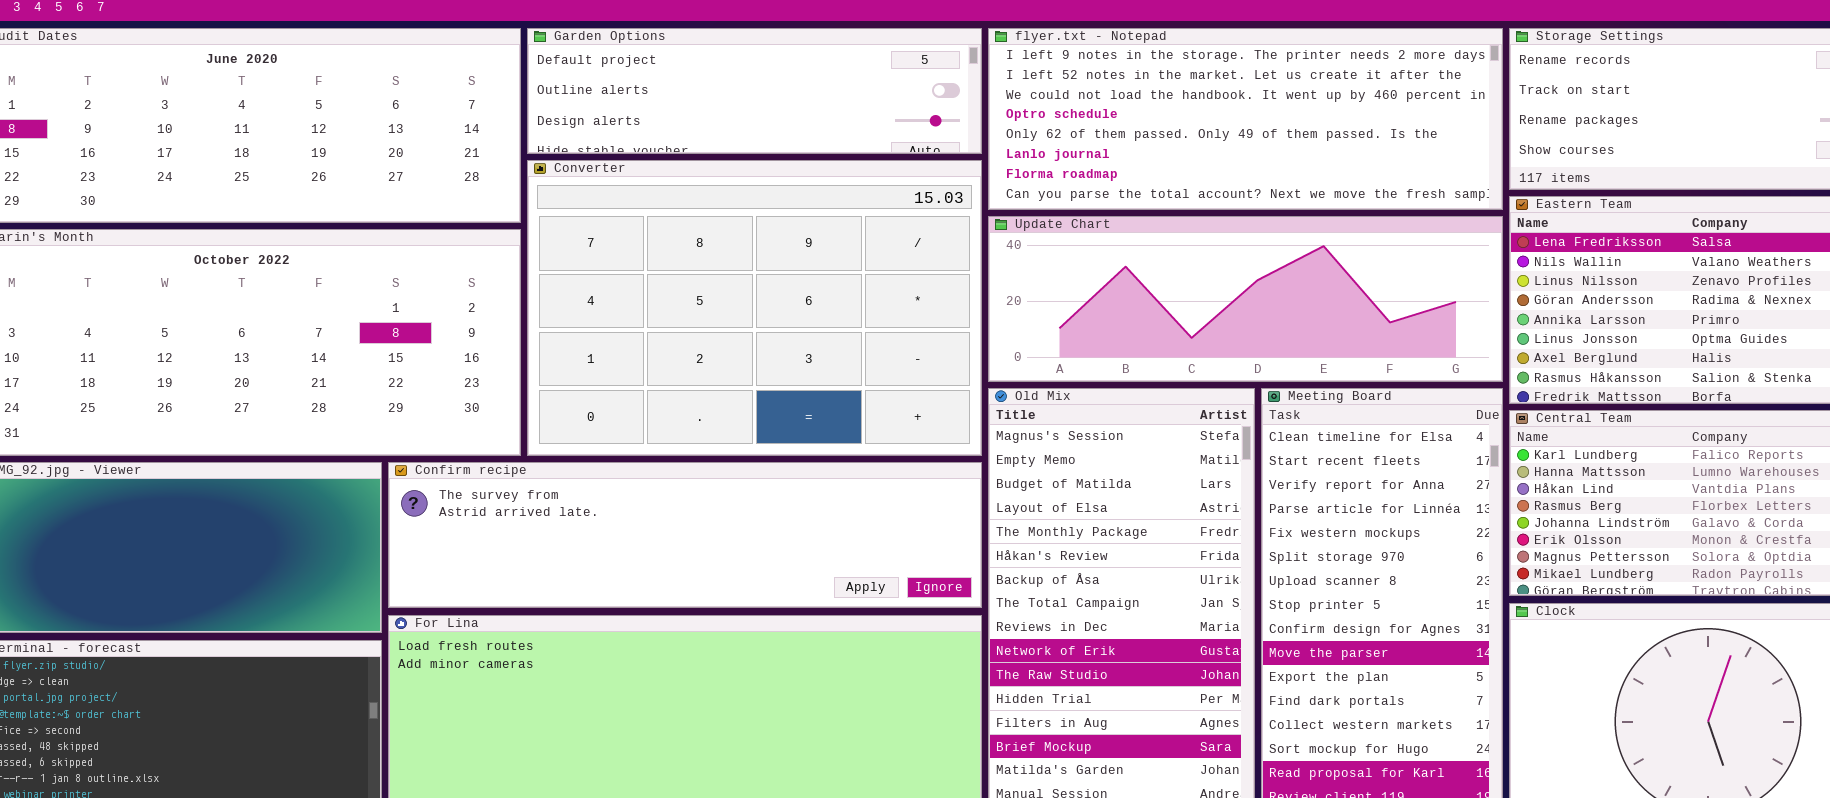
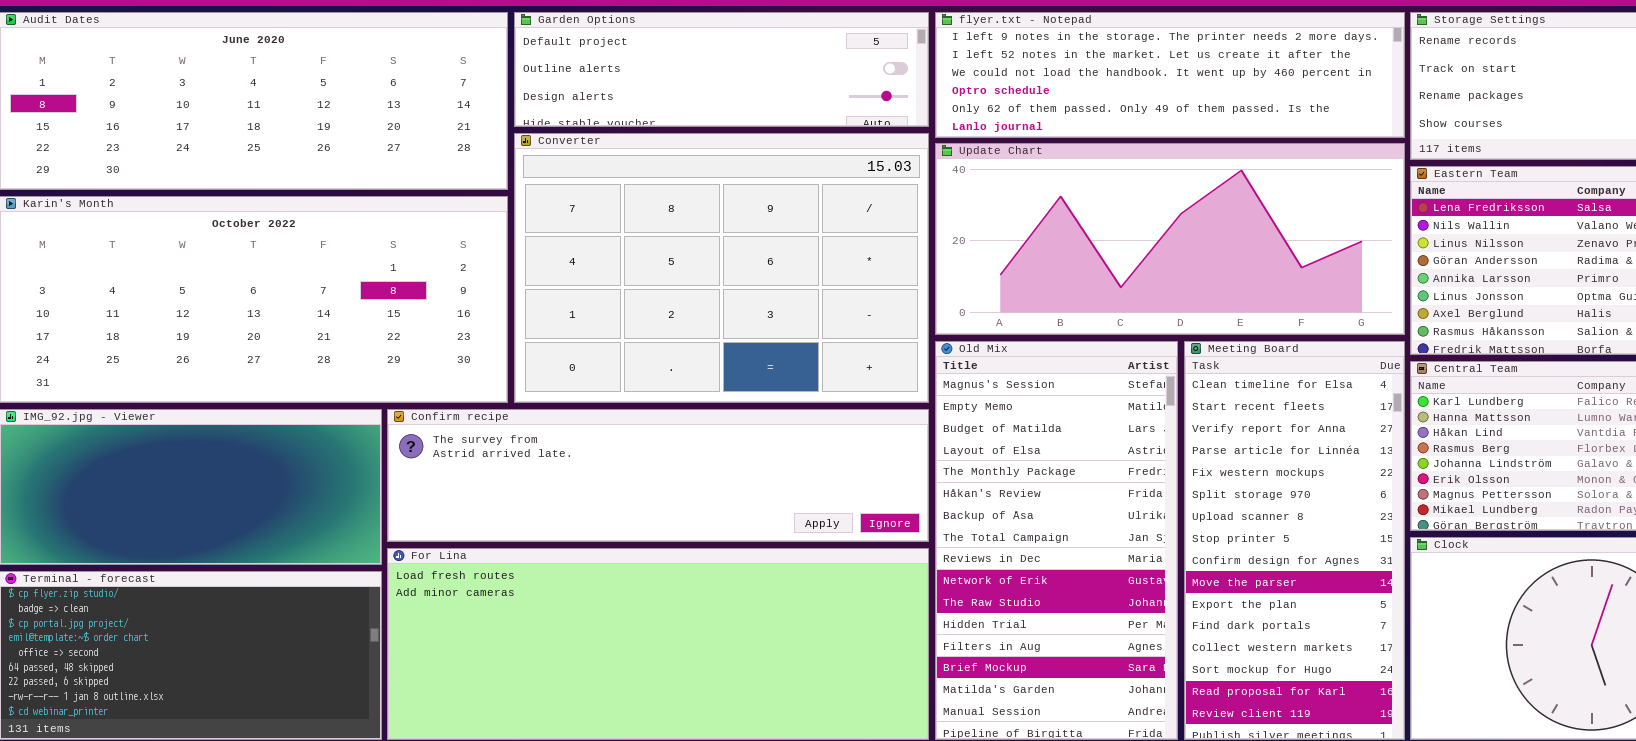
flyer.txt - Notepad: [988,28,1503,210] -> [935,12,1405,138], resized
Update Chart: [988,216,1503,382] -> [935,143,1405,335], resized

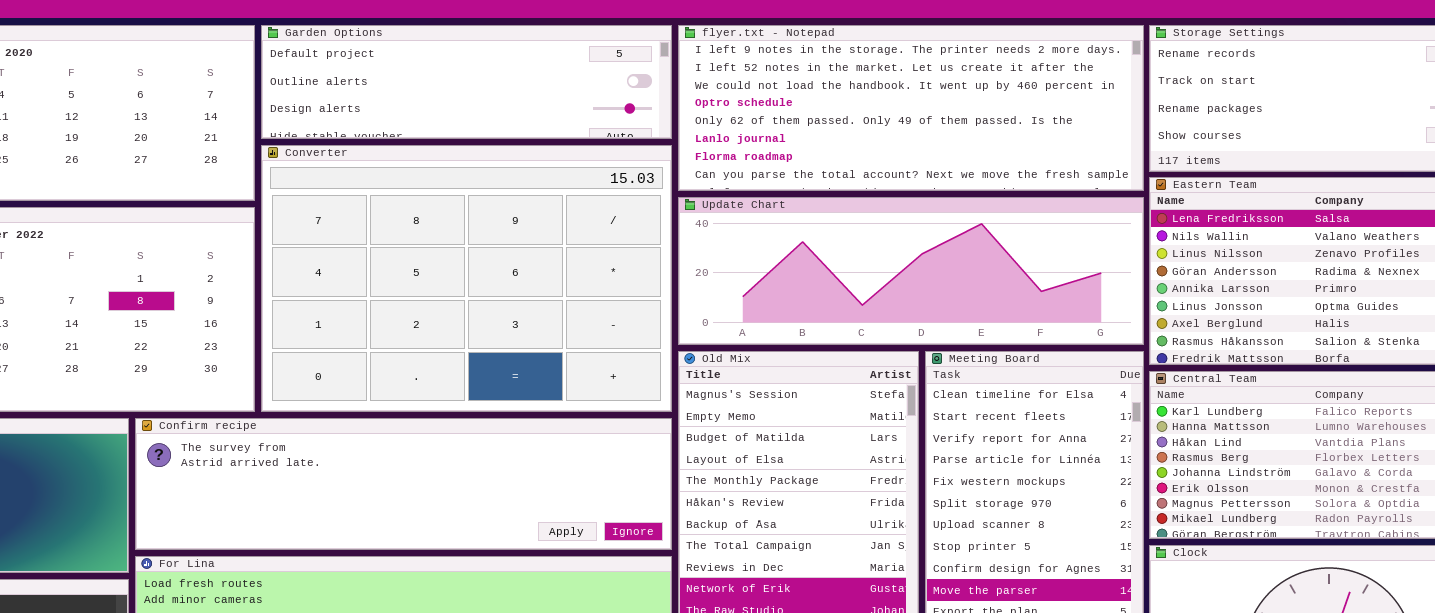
flyer.txt - Notepad: [935,12,1405,138] -> [678,25,1144,191], resized
Update Chart: [935,143,1405,335] -> [678,197,1144,345], resized

